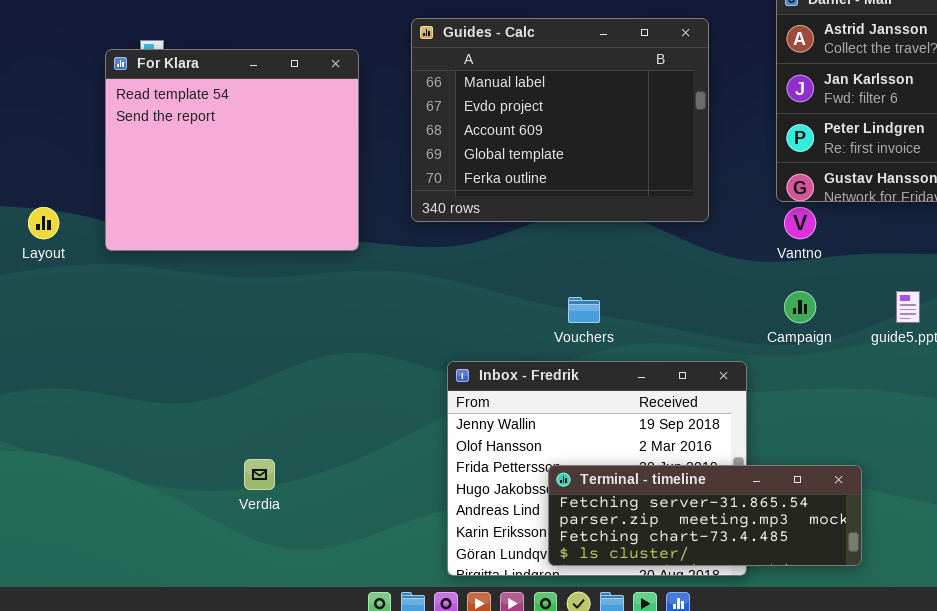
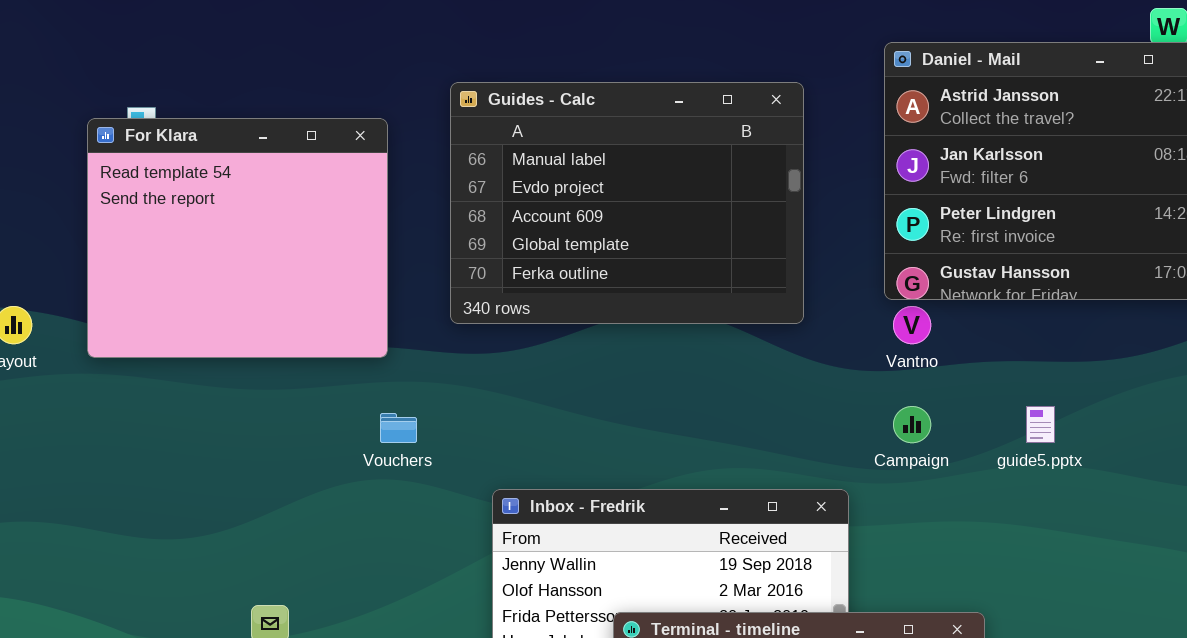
Vouchers: [568,297,600,323] -> [380,413,417,443], moved

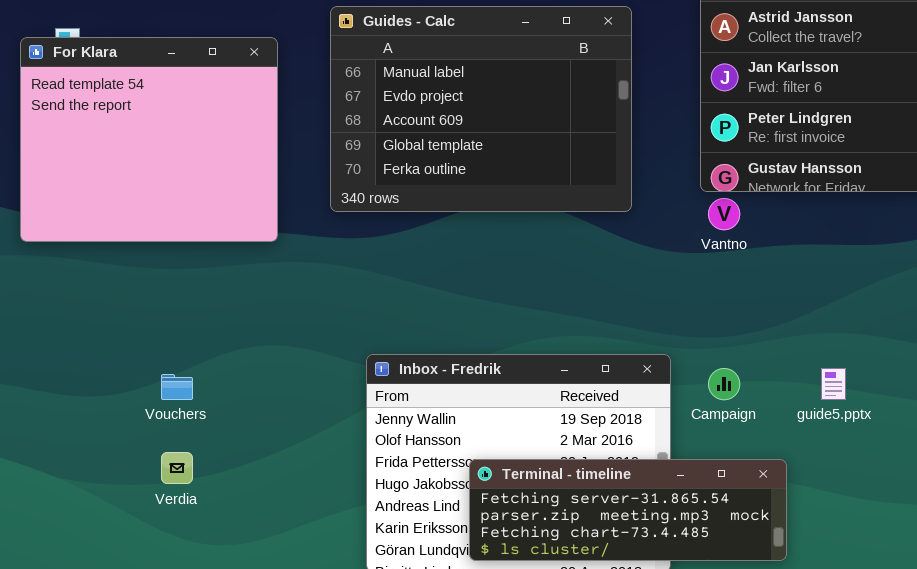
Campaign: [893,406,931,443] -> [708,368,740,400], moved
guide5.pptx: [1026,406,1055,443] -> [821,368,846,400], moved
Vouchers: [380,413,417,443] -> [161,374,193,400], moved

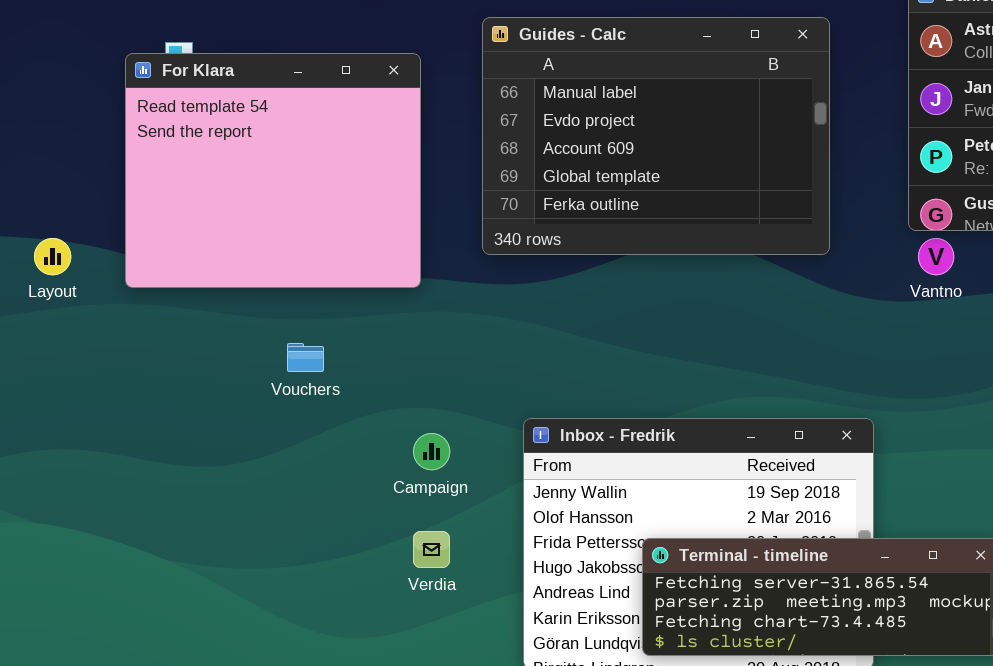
Campaign: [708,368,740,400] -> [413,433,450,470], moved
Vouchers: [161,374,193,400] -> [287,343,324,372], moved
Verdia: [161,452,193,484] -> [413,531,450,568], moved

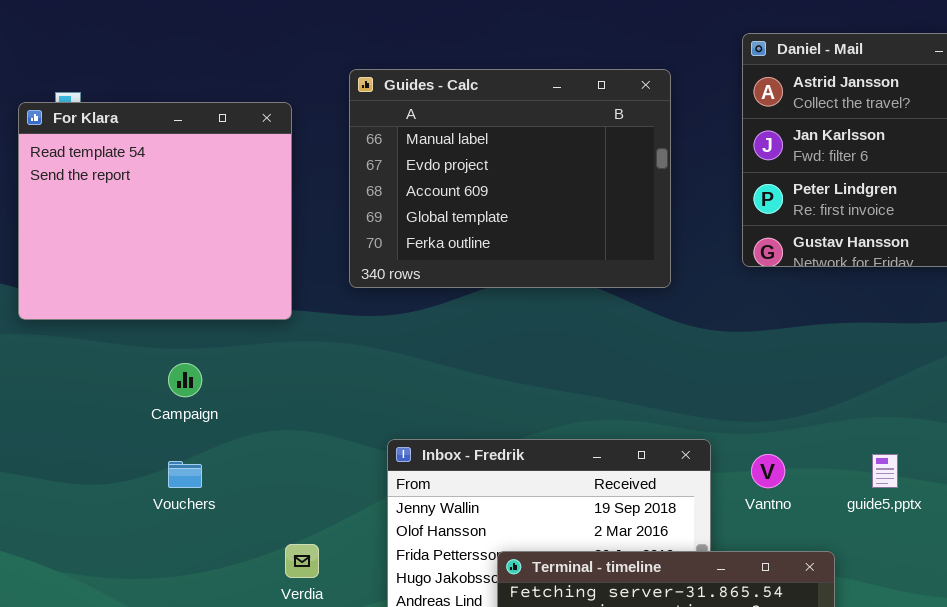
Vantno: [918,238,954,275] -> [751,454,785,488], moved
Vouchers: [287,343,324,372] -> [168,461,202,488], moved
Campaign: [413,433,450,470] -> [168,363,202,397], moved

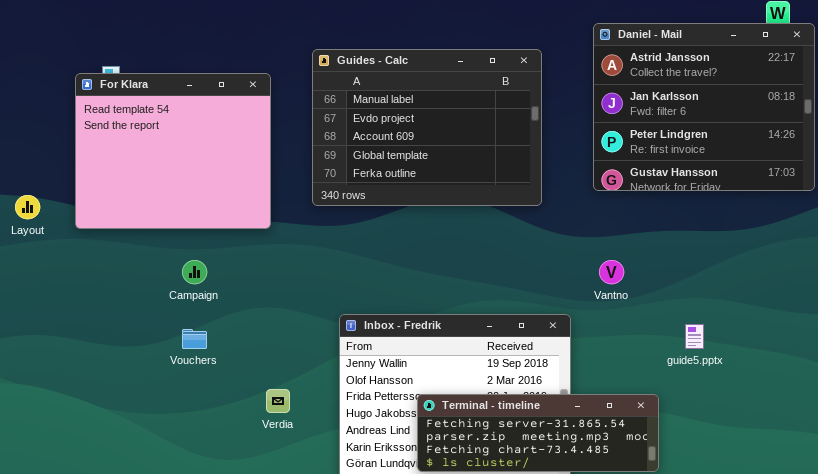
Vantno: [751,454,785,488] -> [599,260,624,284], moved

